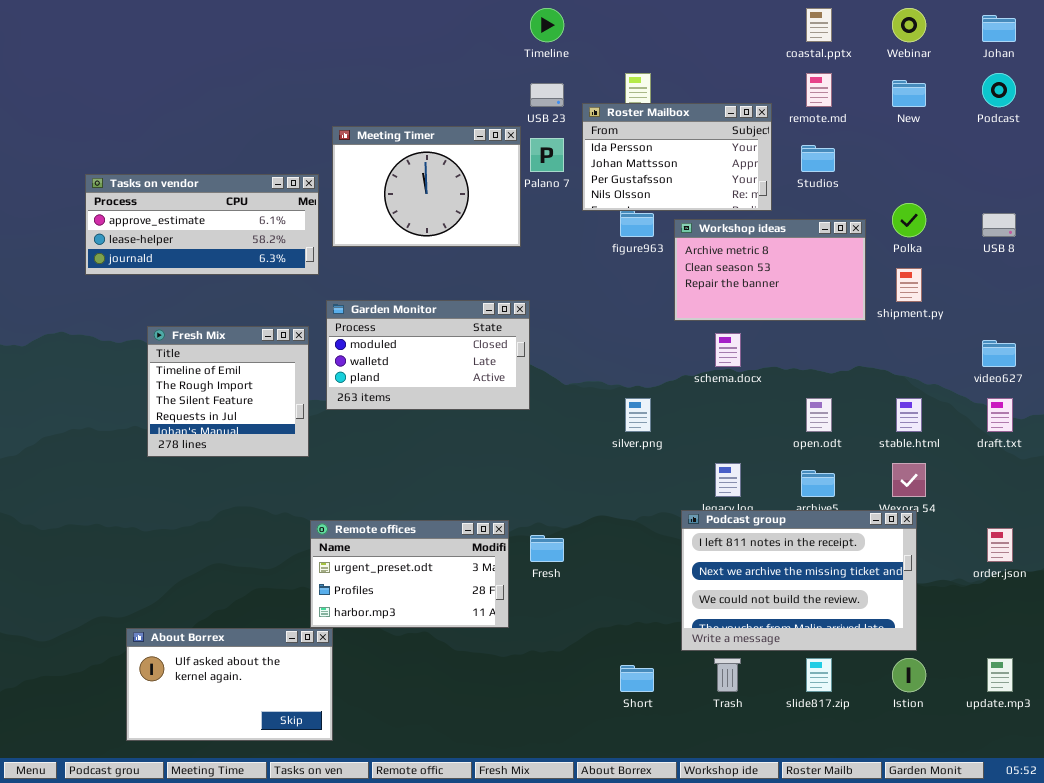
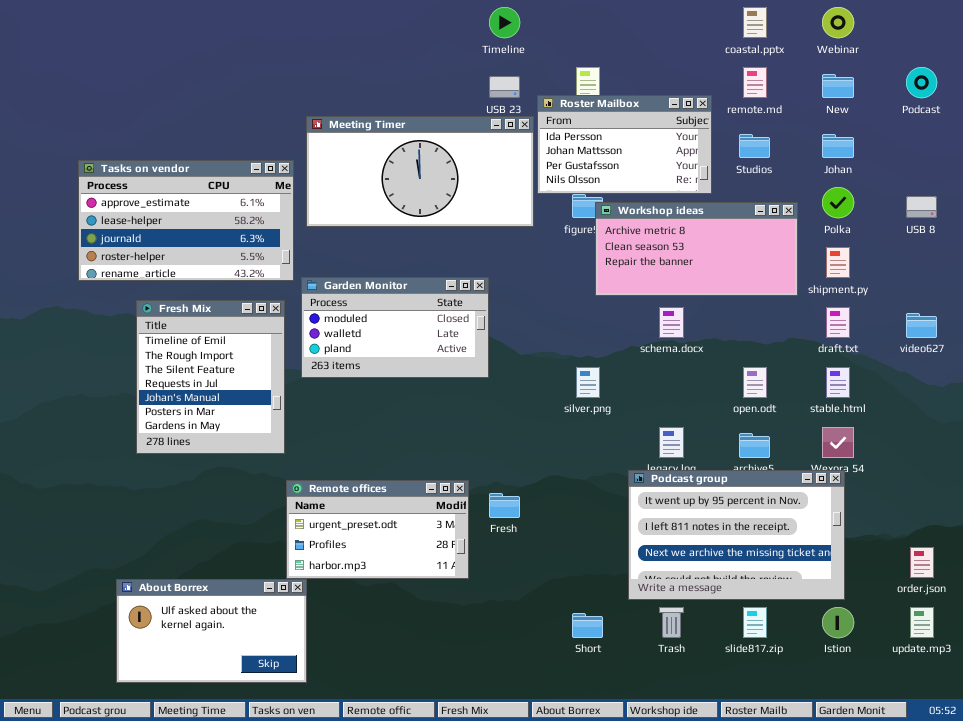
Johan: [982,15,1016,42] -> [822,134,854,158], moved
Meeting Timer: [332,126,521,247] -> [306,116,534,227], resized
Tasks on vendor: [85,174,319,275] -> [78,160,294,281], resized
Workshop ideas: [674,219,866,321] -> [595,202,798,296], resized
Fresh Mix: [147,326,309,457] -> [136,300,285,454], resized
draft.txt: [987,398,1013,432] -> [826,307,850,338], moved
Podcast group: [681,510,917,651] -> [628,470,845,600], scrolled up 1 row
order.json: [987,528,1013,562] -> [910,547,934,578], moved

